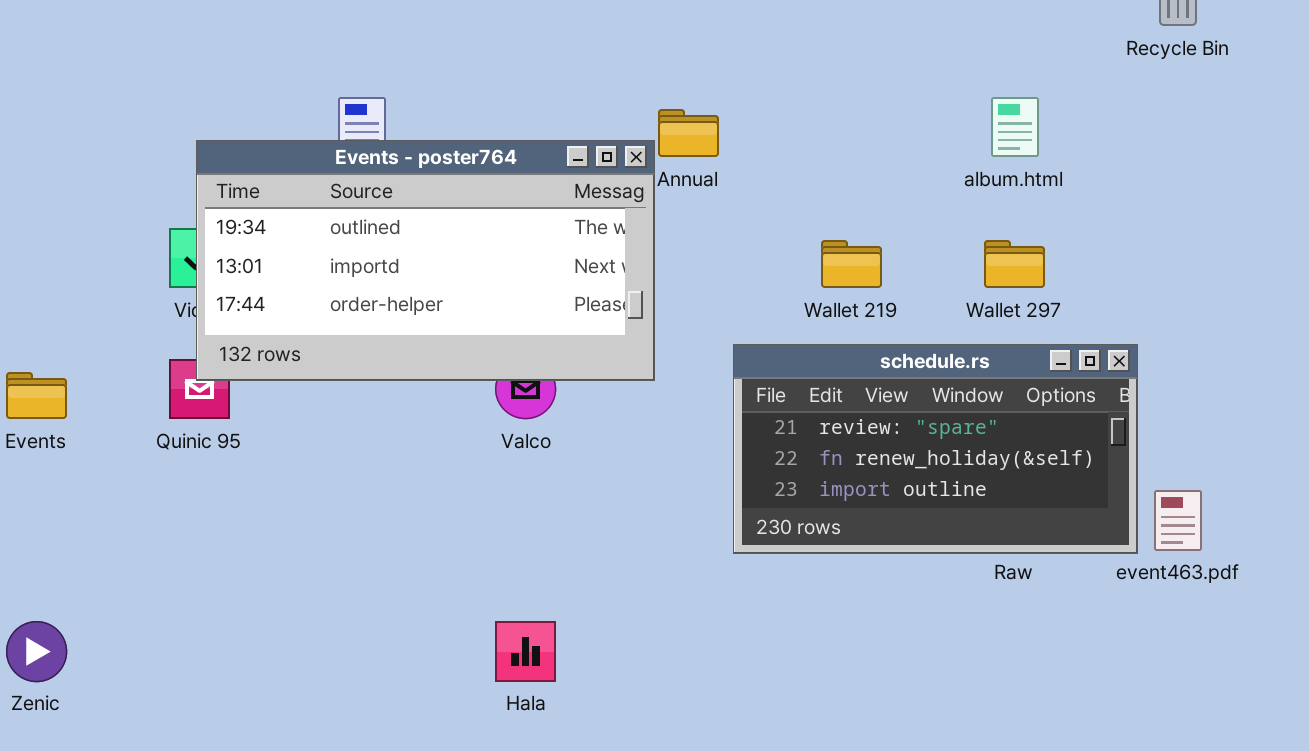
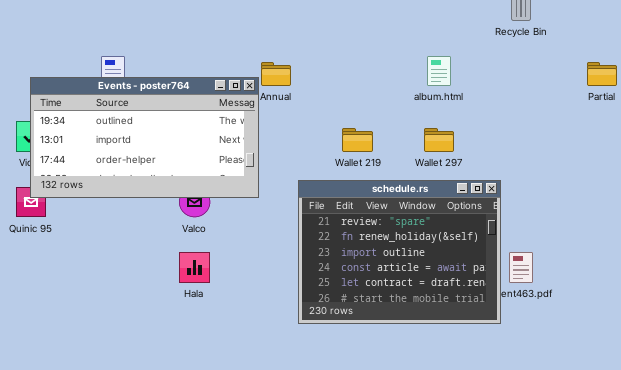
schedule.rs: [733,344,1138,554] -> [298,180,501,324], resized
Hala: [495,621,556,682] -> [179,252,210,283], moved

